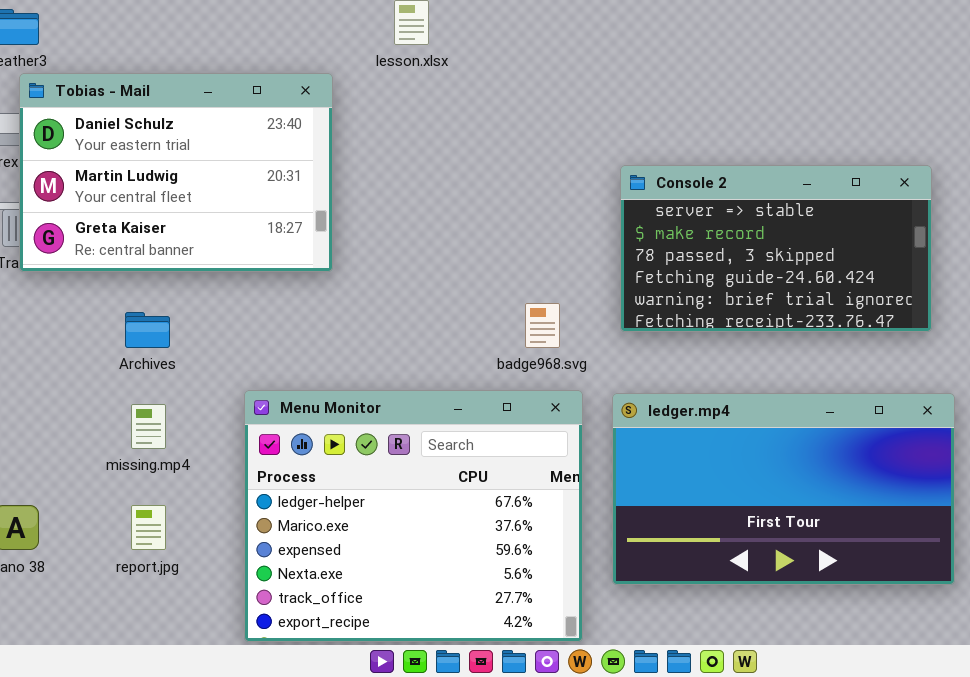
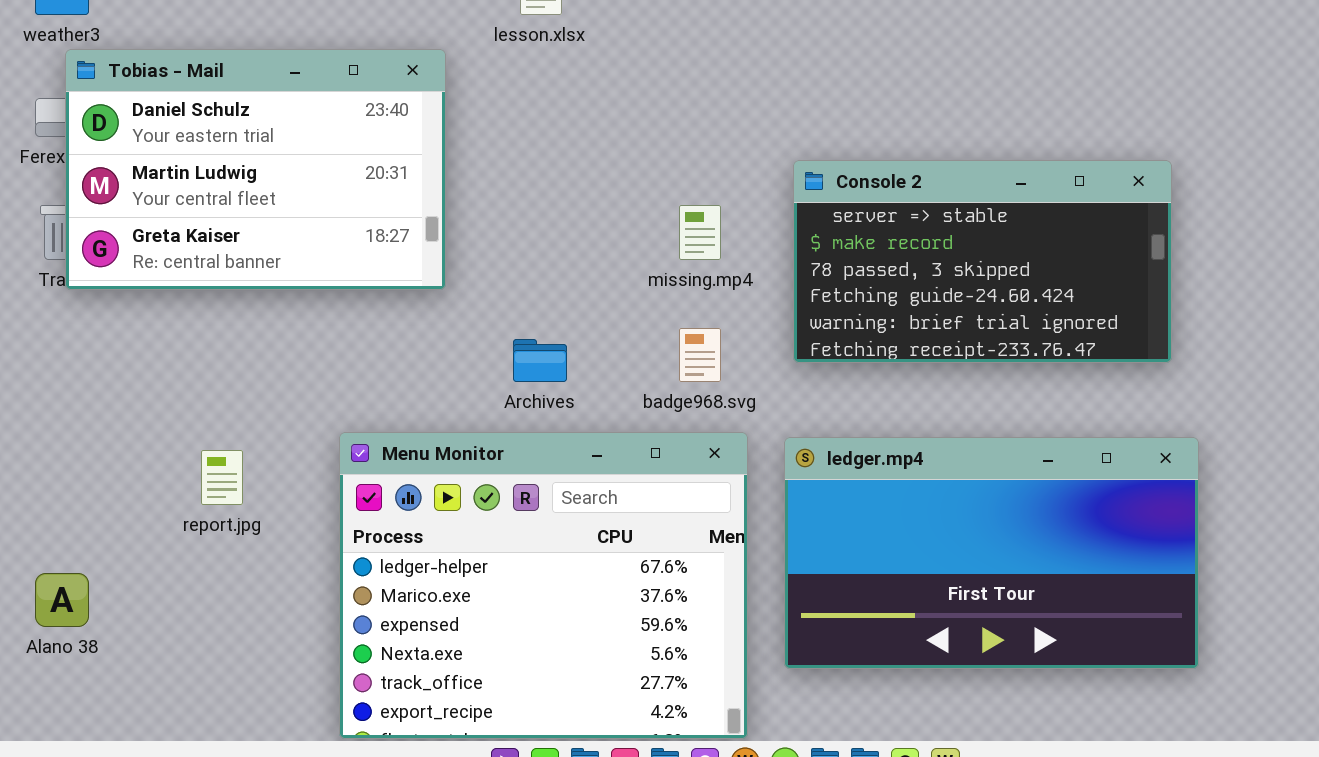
Archives: [125,312,170,348] -> [513,339,567,382], moved
missing.mp4: [131,404,166,449] -> [679,205,721,260], moved
report.jpg: [131,505,166,550] -> [201,450,243,505], moved

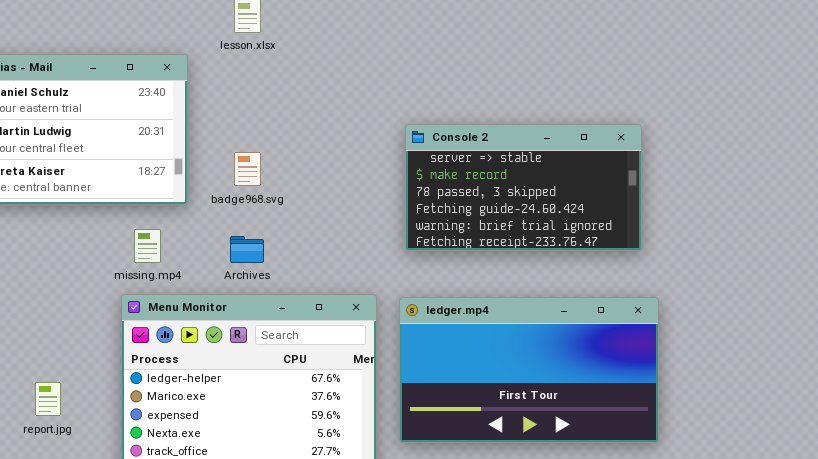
missing.mp4: [679,205,721,260] -> [134,229,161,263], moved
badge968.svg: [679,328,721,382] -> [234,152,261,186], moved
report.jpg: [201,450,243,505] -> [35,382,61,416], moved

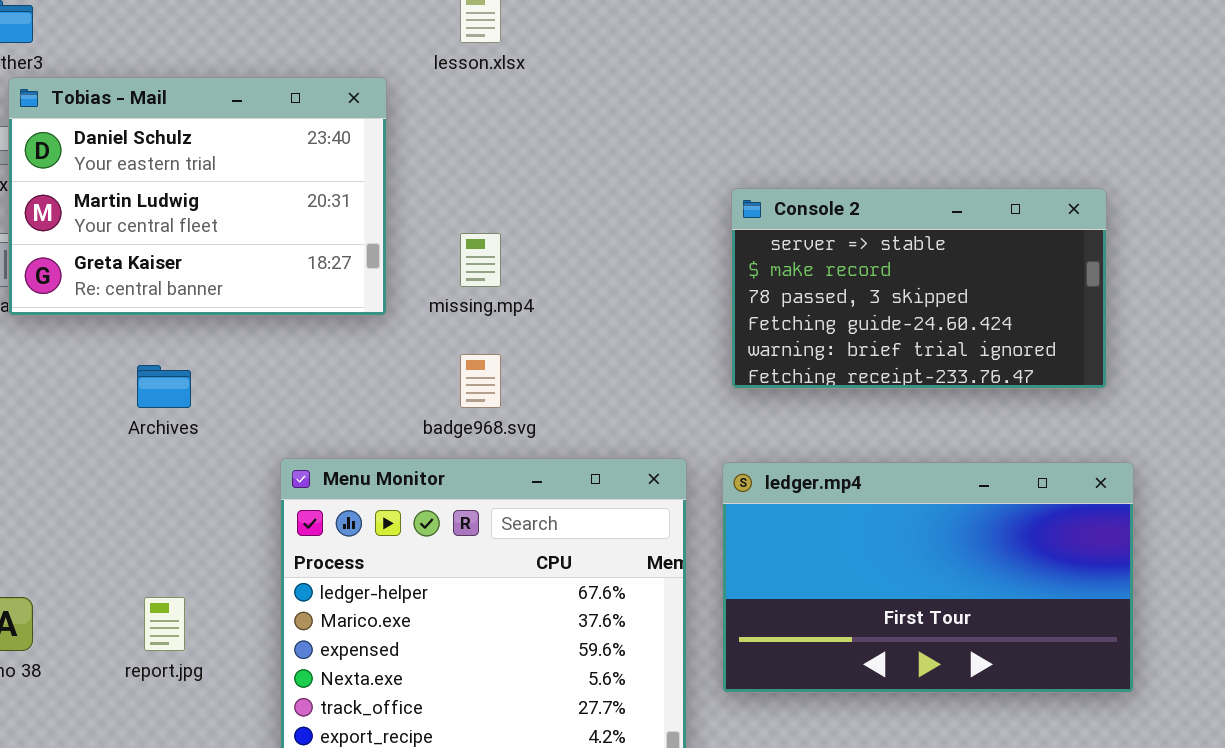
badge968.svg: [234,152,261,186] -> [460,354,501,408], moved
missing.mp4: [134,229,161,263] -> [460,233,501,287], moved
Archives: [230,236,264,263] -> [137,365,191,408], moved

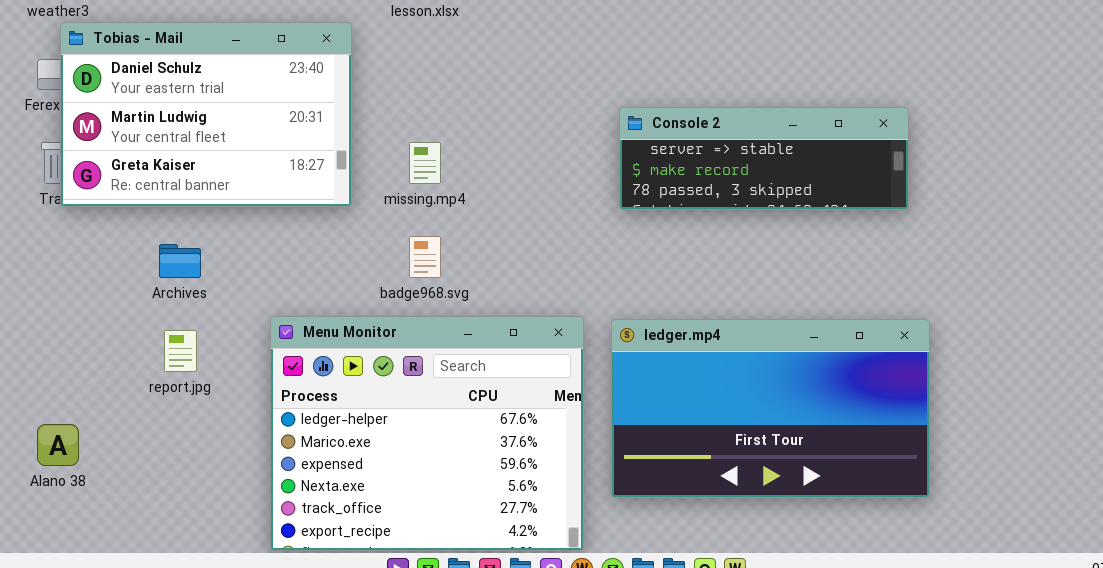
Console 2: [731,188,1107,389] -> [619,107,909,210], resized
report.jpg: [144,597,185,651] -> [164,330,197,372], moved

